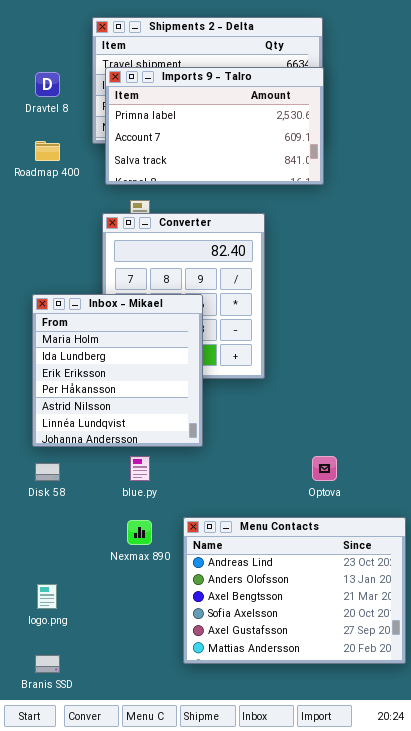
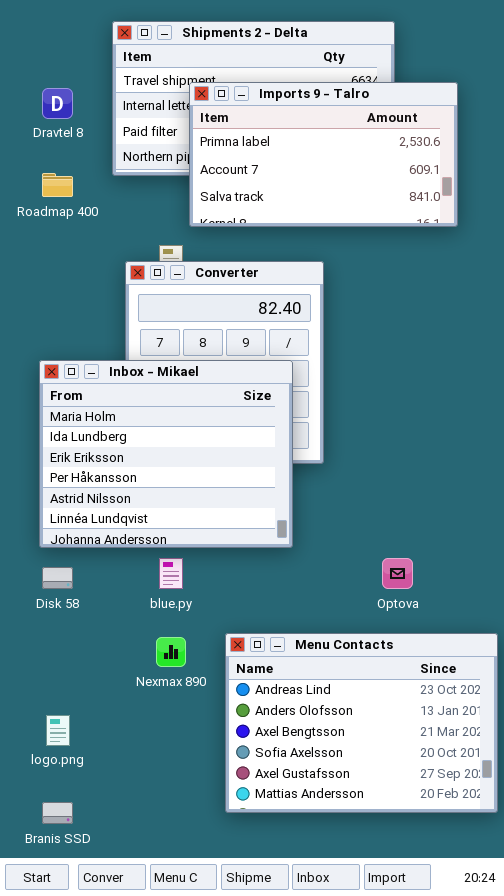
Imports 9 - Talro: [105,67,324,185] -> [189,82,458,227], moved
Inbox - Mikael: [32,294,203,447] -> [39,360,293,548], resized

